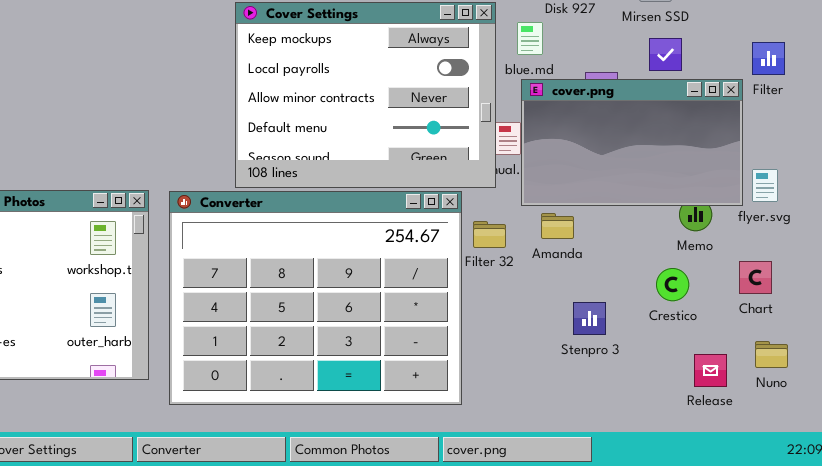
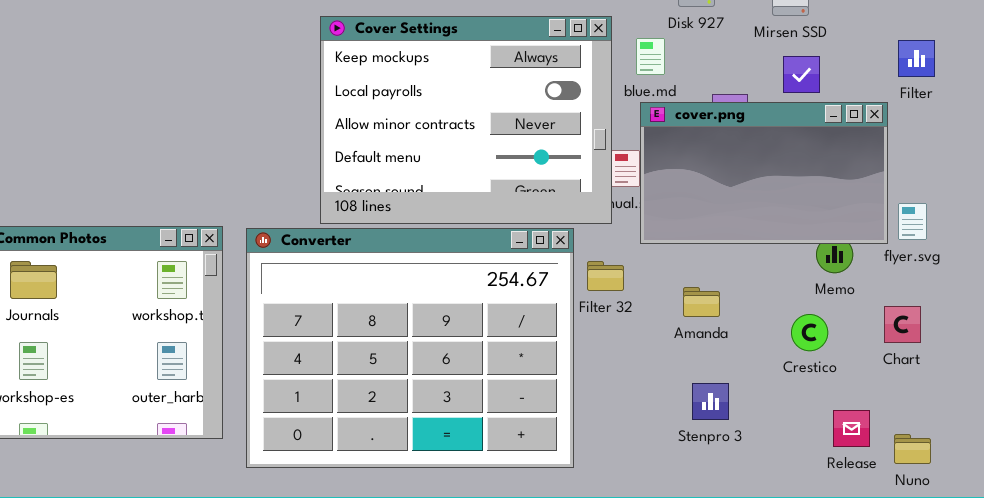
Filter: [752,42,785,75] -> [898,40,935,77], moved
Amanda: [541,213,574,239] -> [683,287,720,317], moved
Stenpro 3: [573,302,606,335] -> [692,383,729,420], moved
Nuno: [755,341,788,368] -> [894,434,931,464], moved

